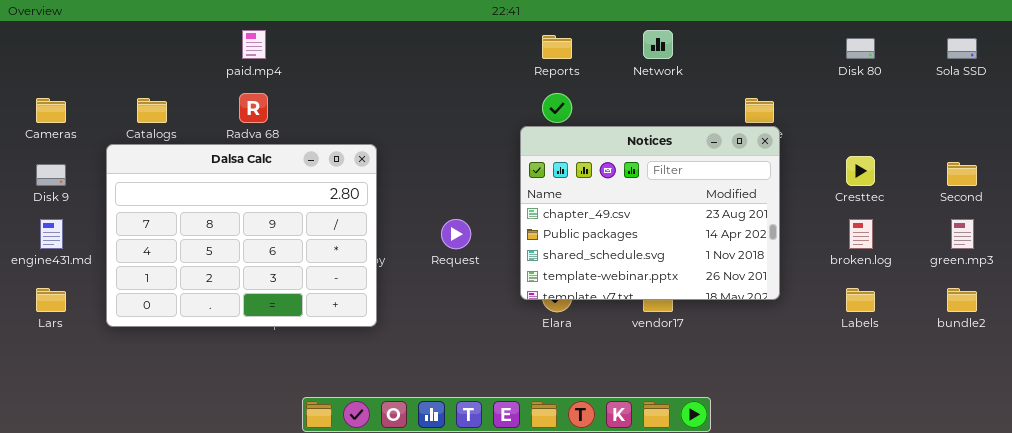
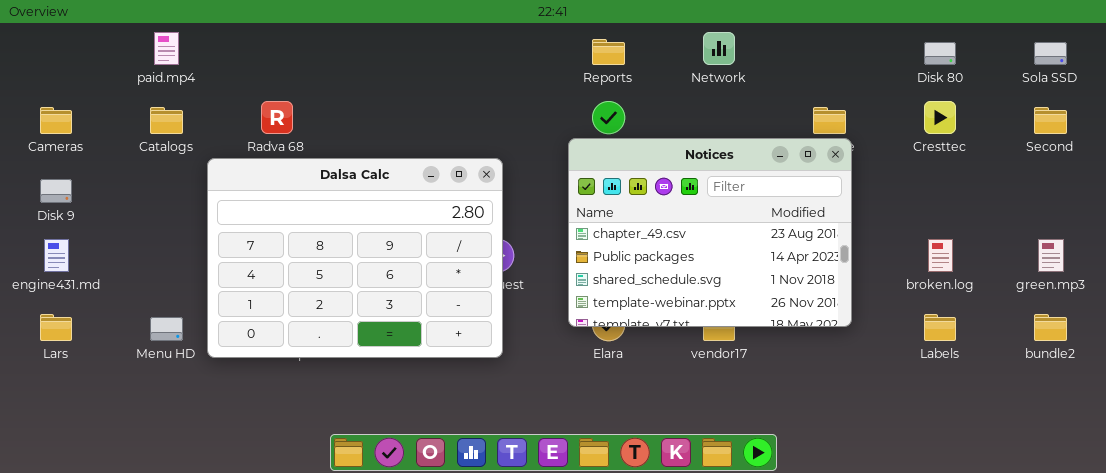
paid.mp4: [242,30,266,59] -> [154,32,179,65], moved
Dalsa Calc: [106,144,377,327] -> [207,158,503,358], moved
Cresttec: [846,156,875,186] -> [924,101,956,134], moved
Second: [947,162,977,186] -> [1034,107,1067,134], moved

